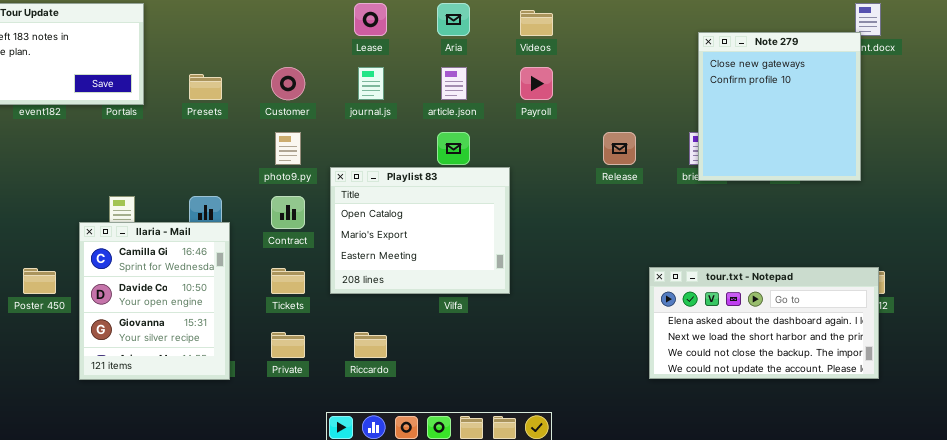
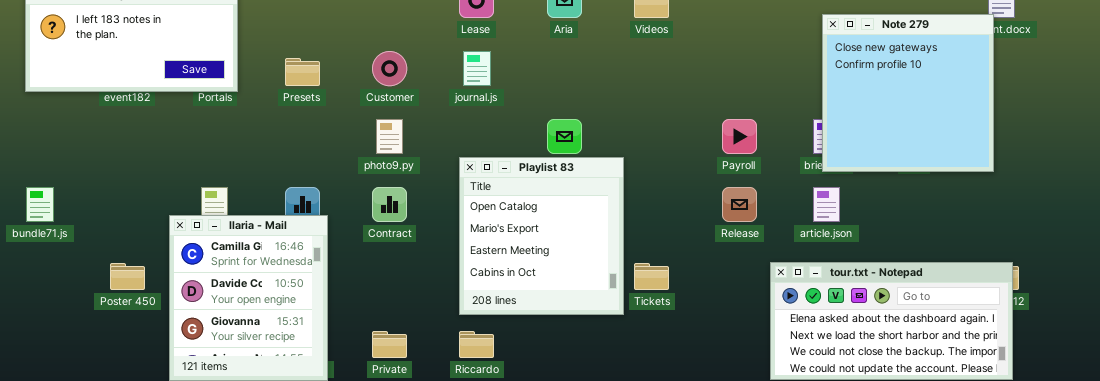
article.json: [441,67,467,100] -> [813,187,840,222], moved
Payroll: [520,67,553,100] -> [722,119,757,154], moved
Release: [603,132,636,165] -> [722,187,757,222], moved
Playlist 83: [330,167,510,294] -> [459,157,624,315], resized
Tickets: [271,268,305,294] -> [634,263,669,290], moved

